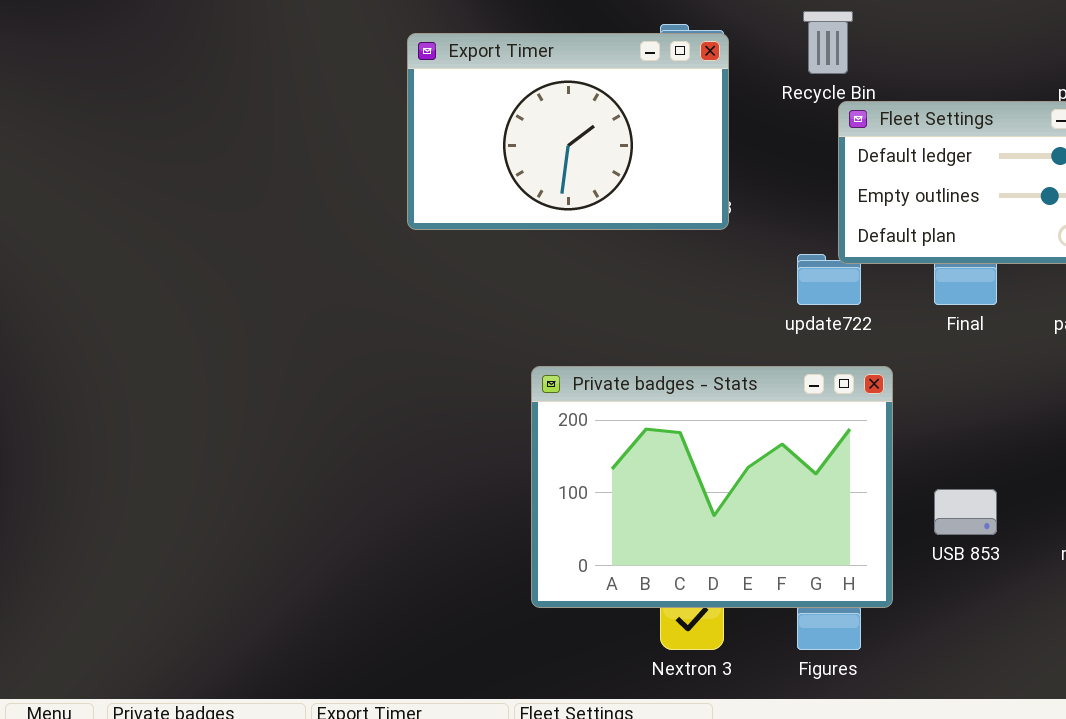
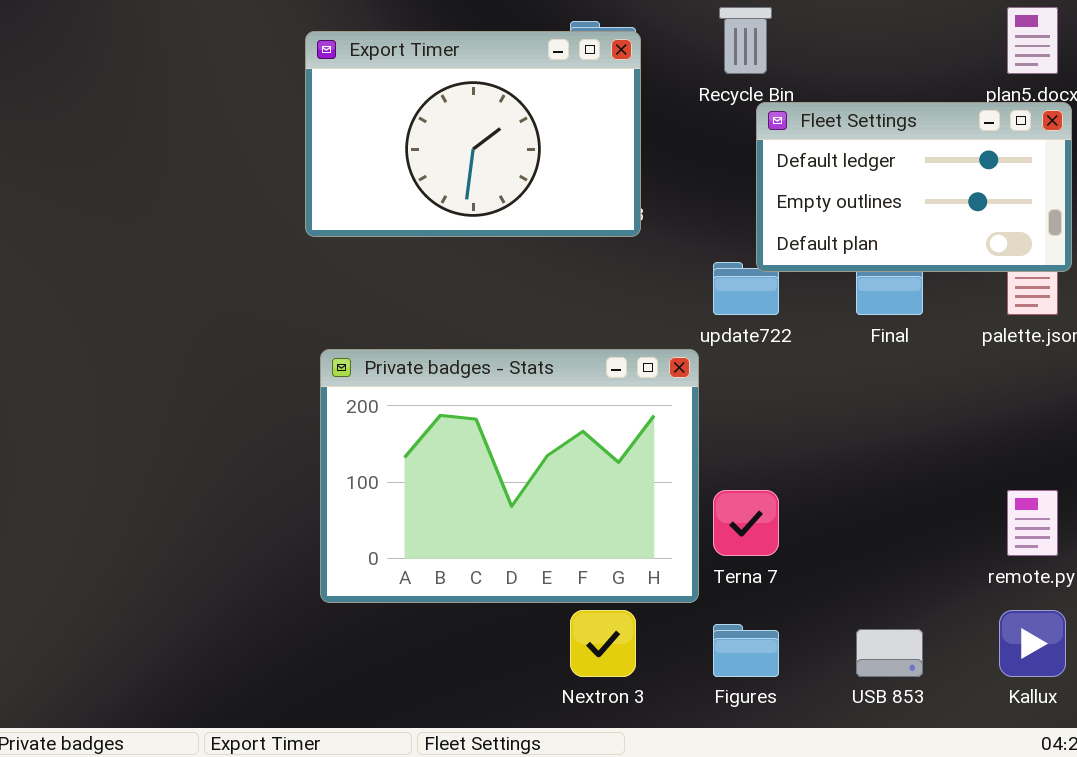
Private badges - Stats: [531,366,893,608] -> [320,349,699,603], moved
USB 853: [934,489,997,535] -> [856,629,923,677], moved

